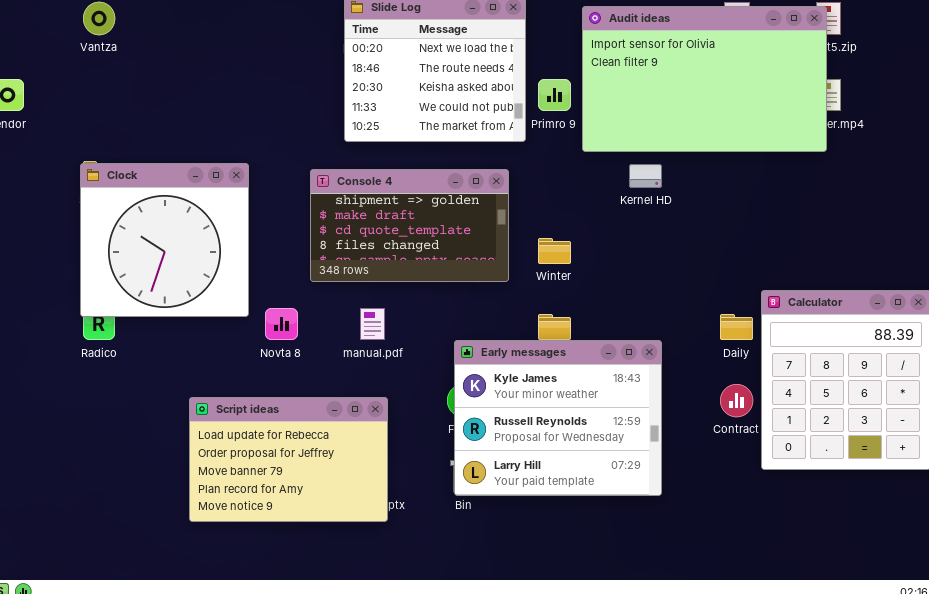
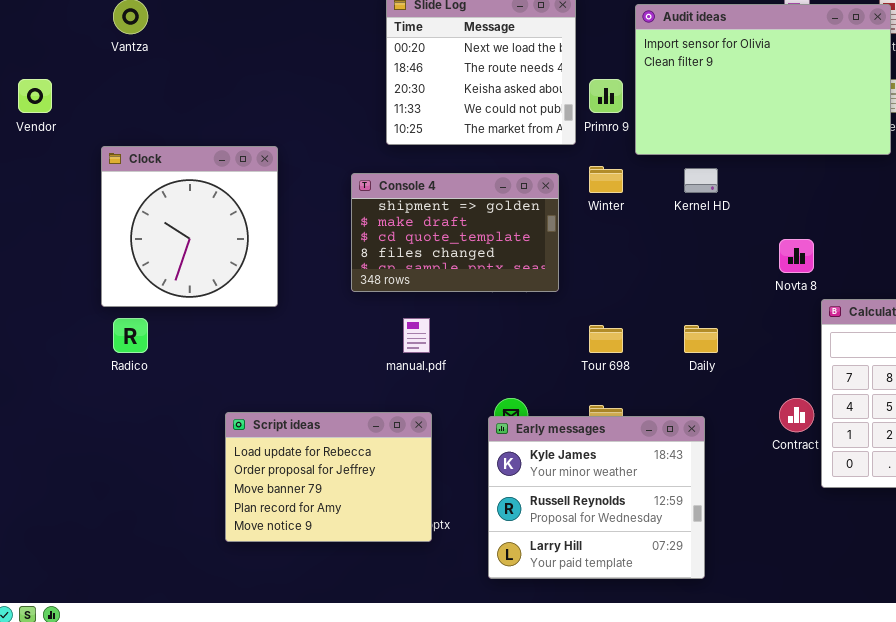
Clock: [80,163,249,317] -> [101,146,278,307], moved
Winter: [538,238,571,264] -> [589,166,623,193], moved
Novta 8: [265,308,298,340] -> [779,239,814,273], moved
Daily: [720,314,753,340] -> [684,325,718,353], moved
Early messages: [454,340,662,496] -> [488,416,705,579], moved

